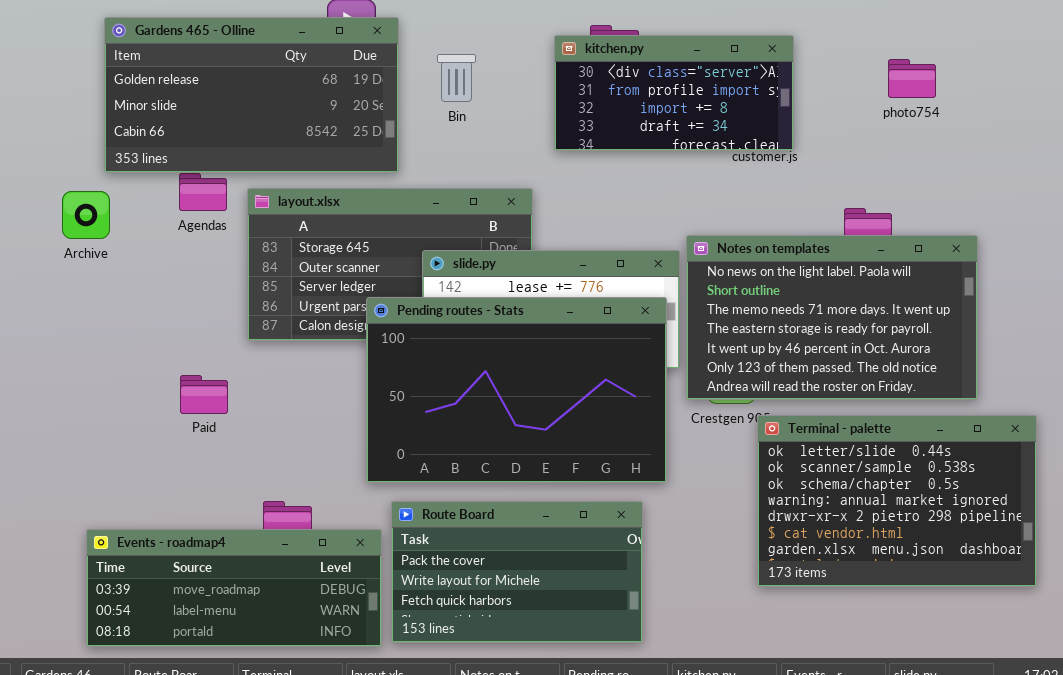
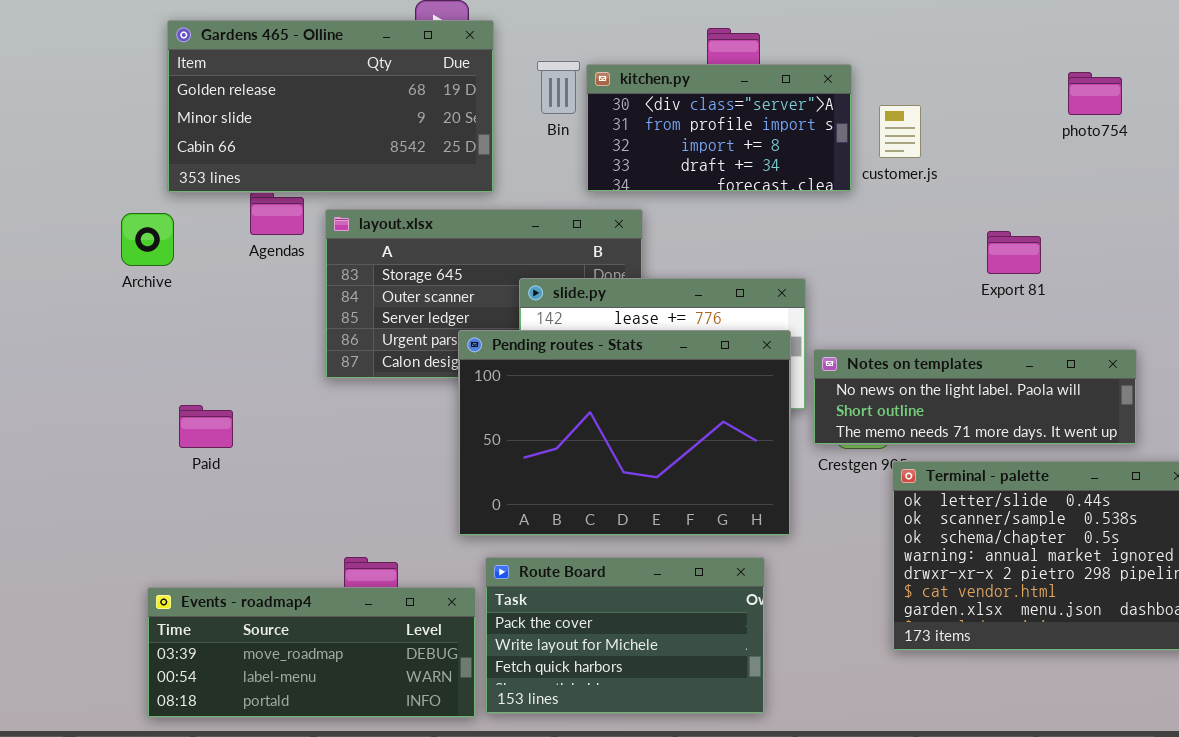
kitchen.py: [554,35,794,151] -> [586,64,852,192], moved
photo754: [888,59,936,98] -> [1068,72,1122,115], moved
Notes on templates: [686,235,978,400] -> [813,349,1137,445], resized
Paid: [180,375,228,414] -> [179,405,233,448], moved

